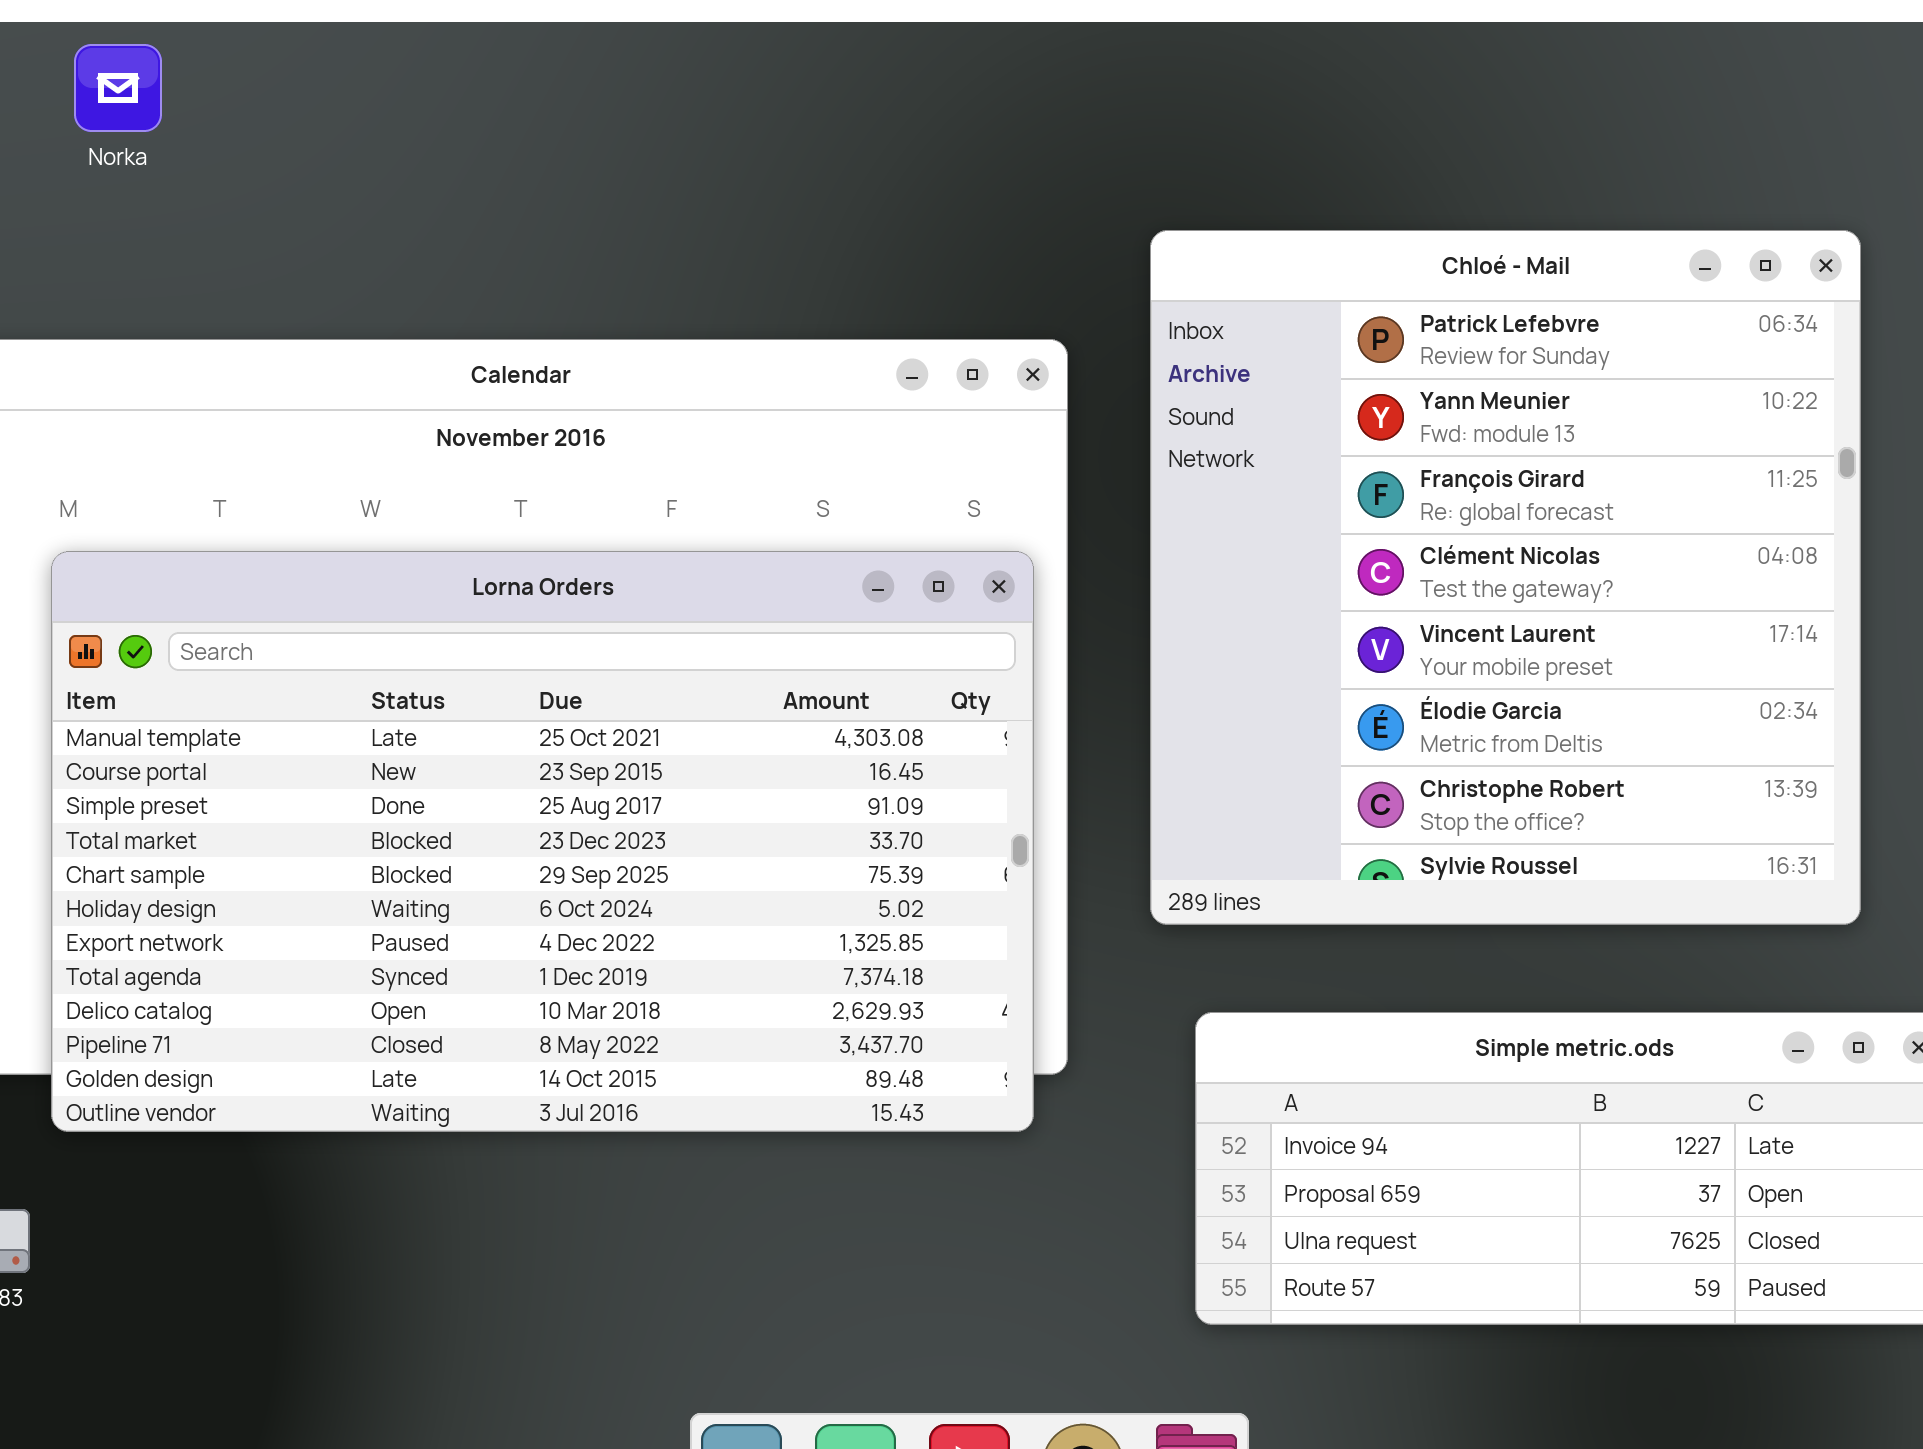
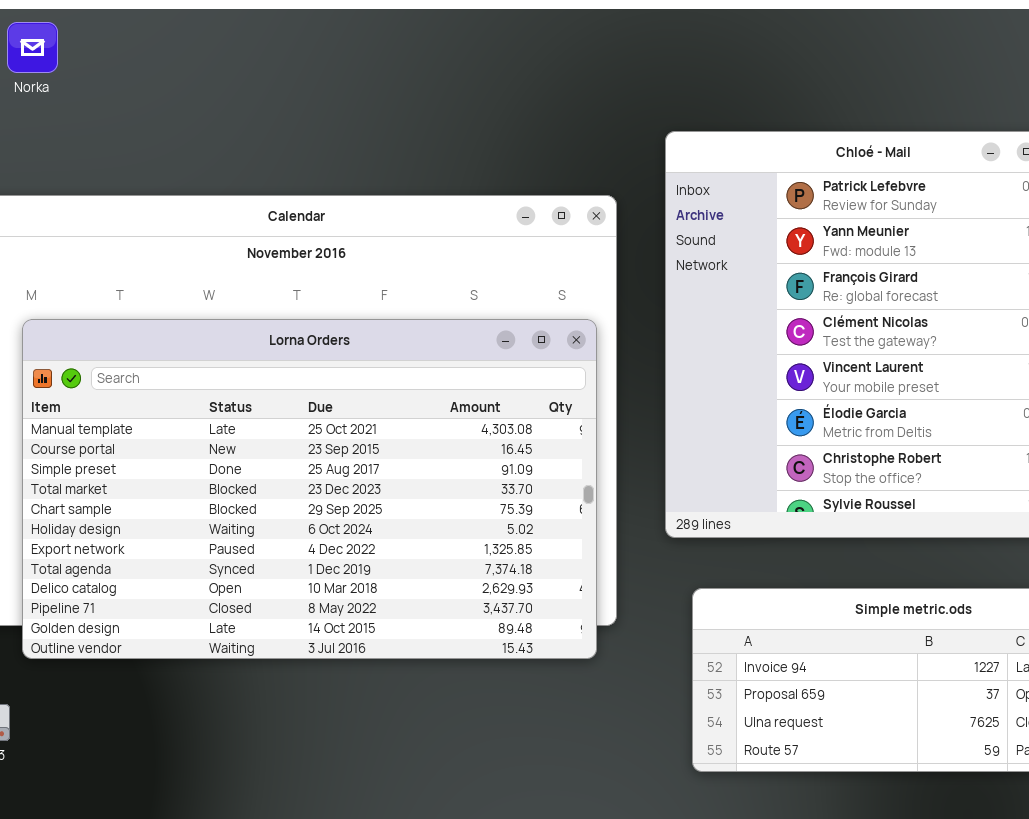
Norka: [74,44,162,132] -> [7,22,58,73], moved

